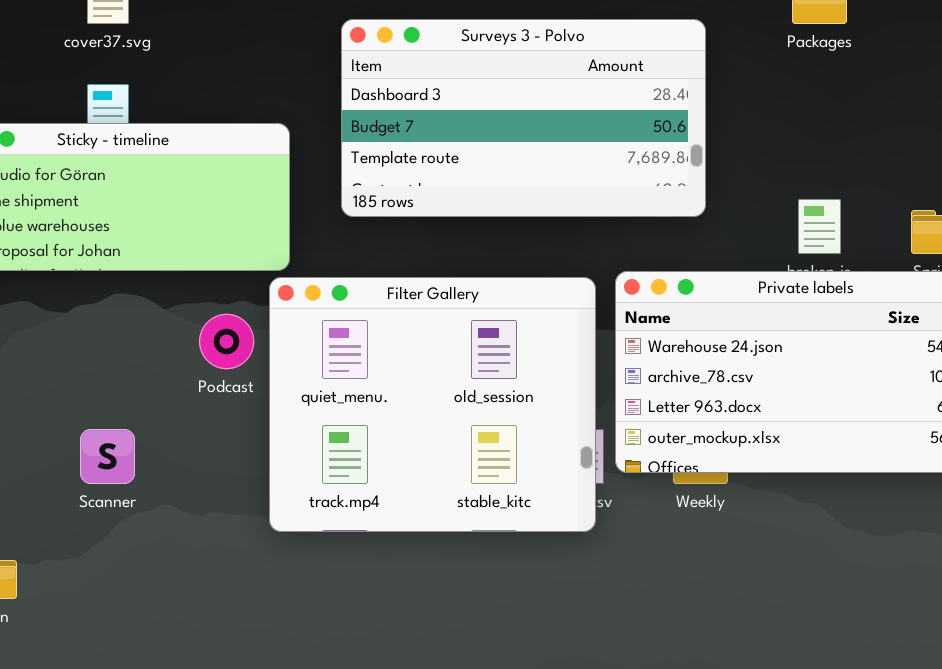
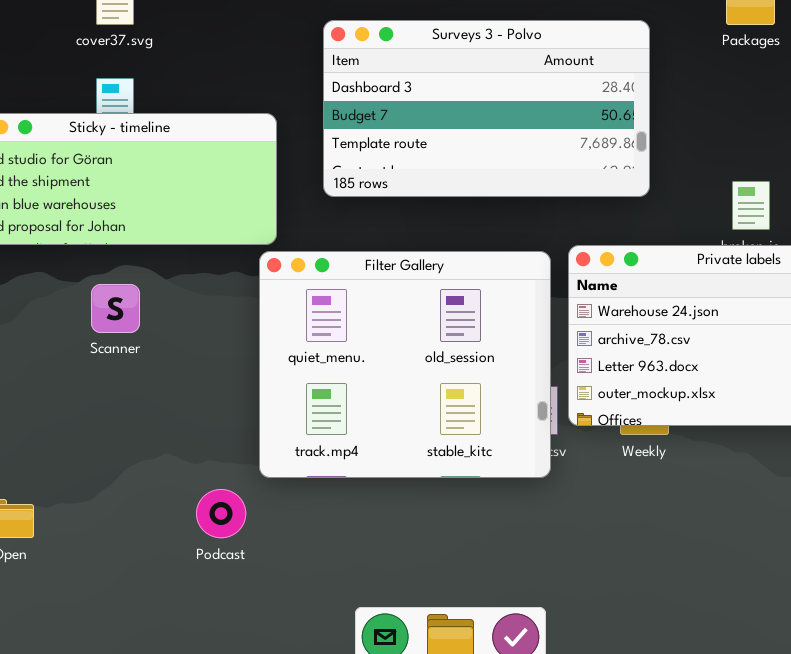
Podcast: [199,314,254,369] -> [196,489,246,538], moved
Scanner: [80,429,135,484] -> [91,284,140,333], moved

